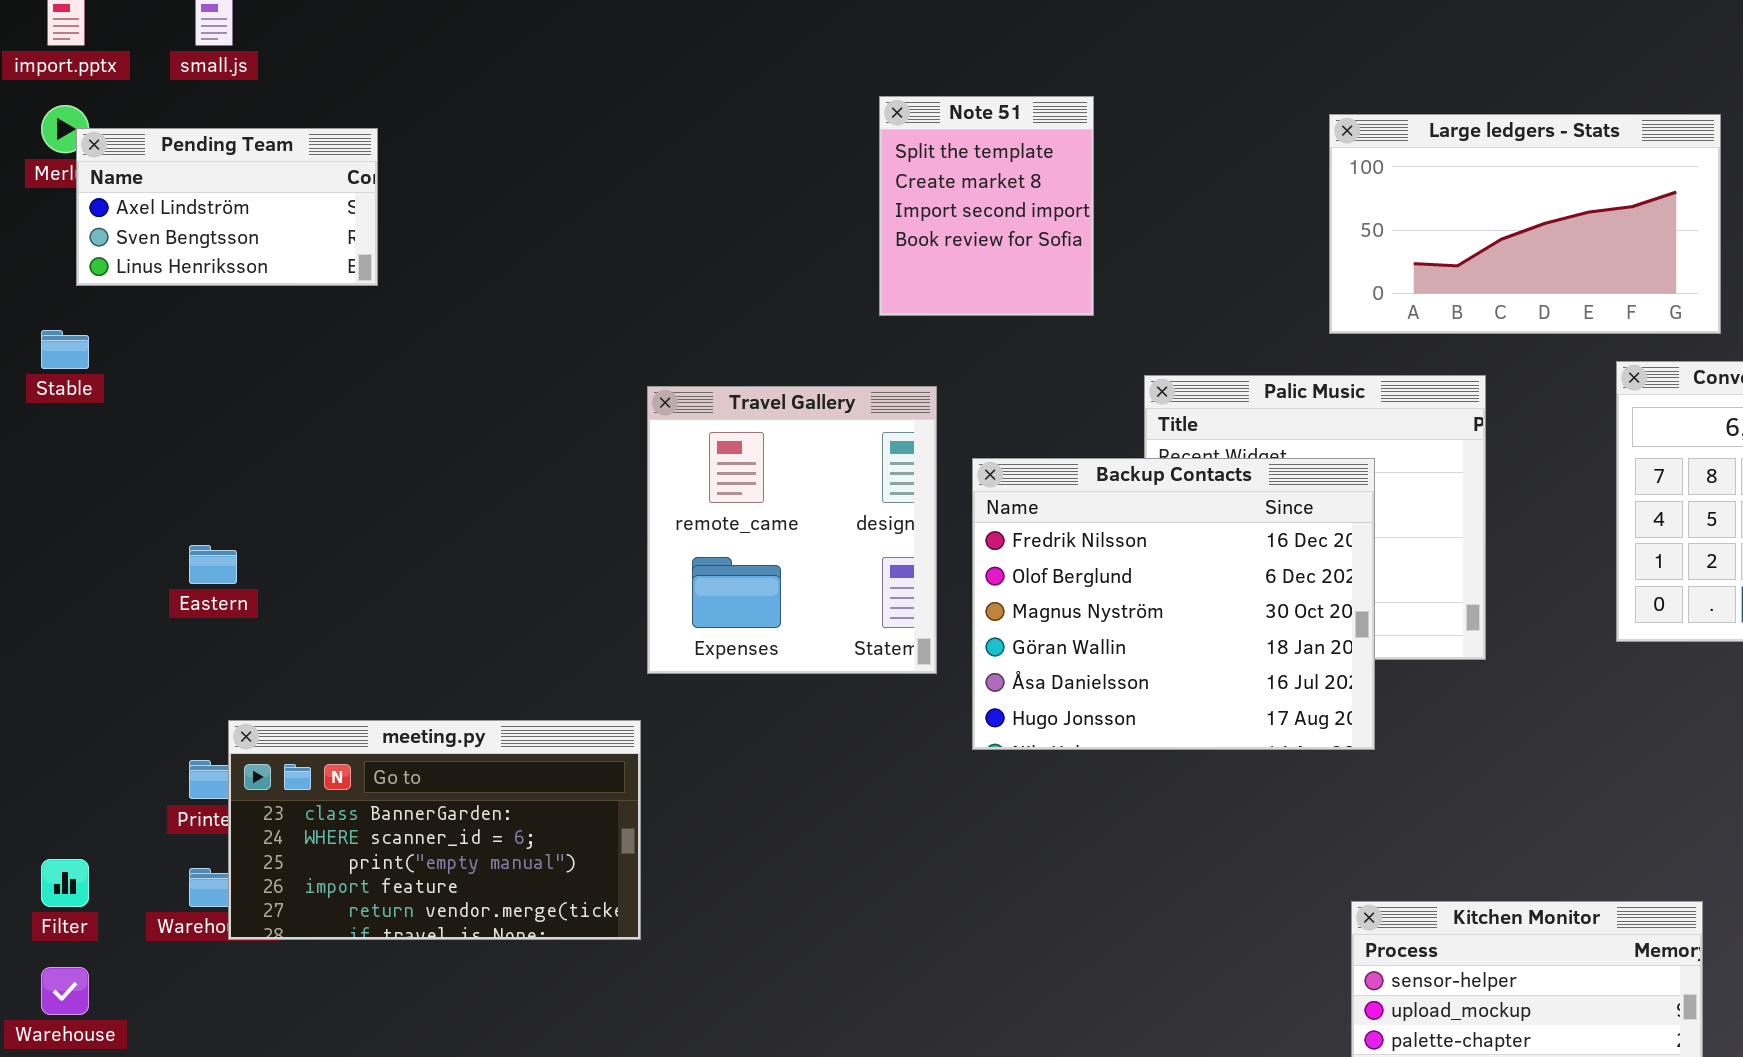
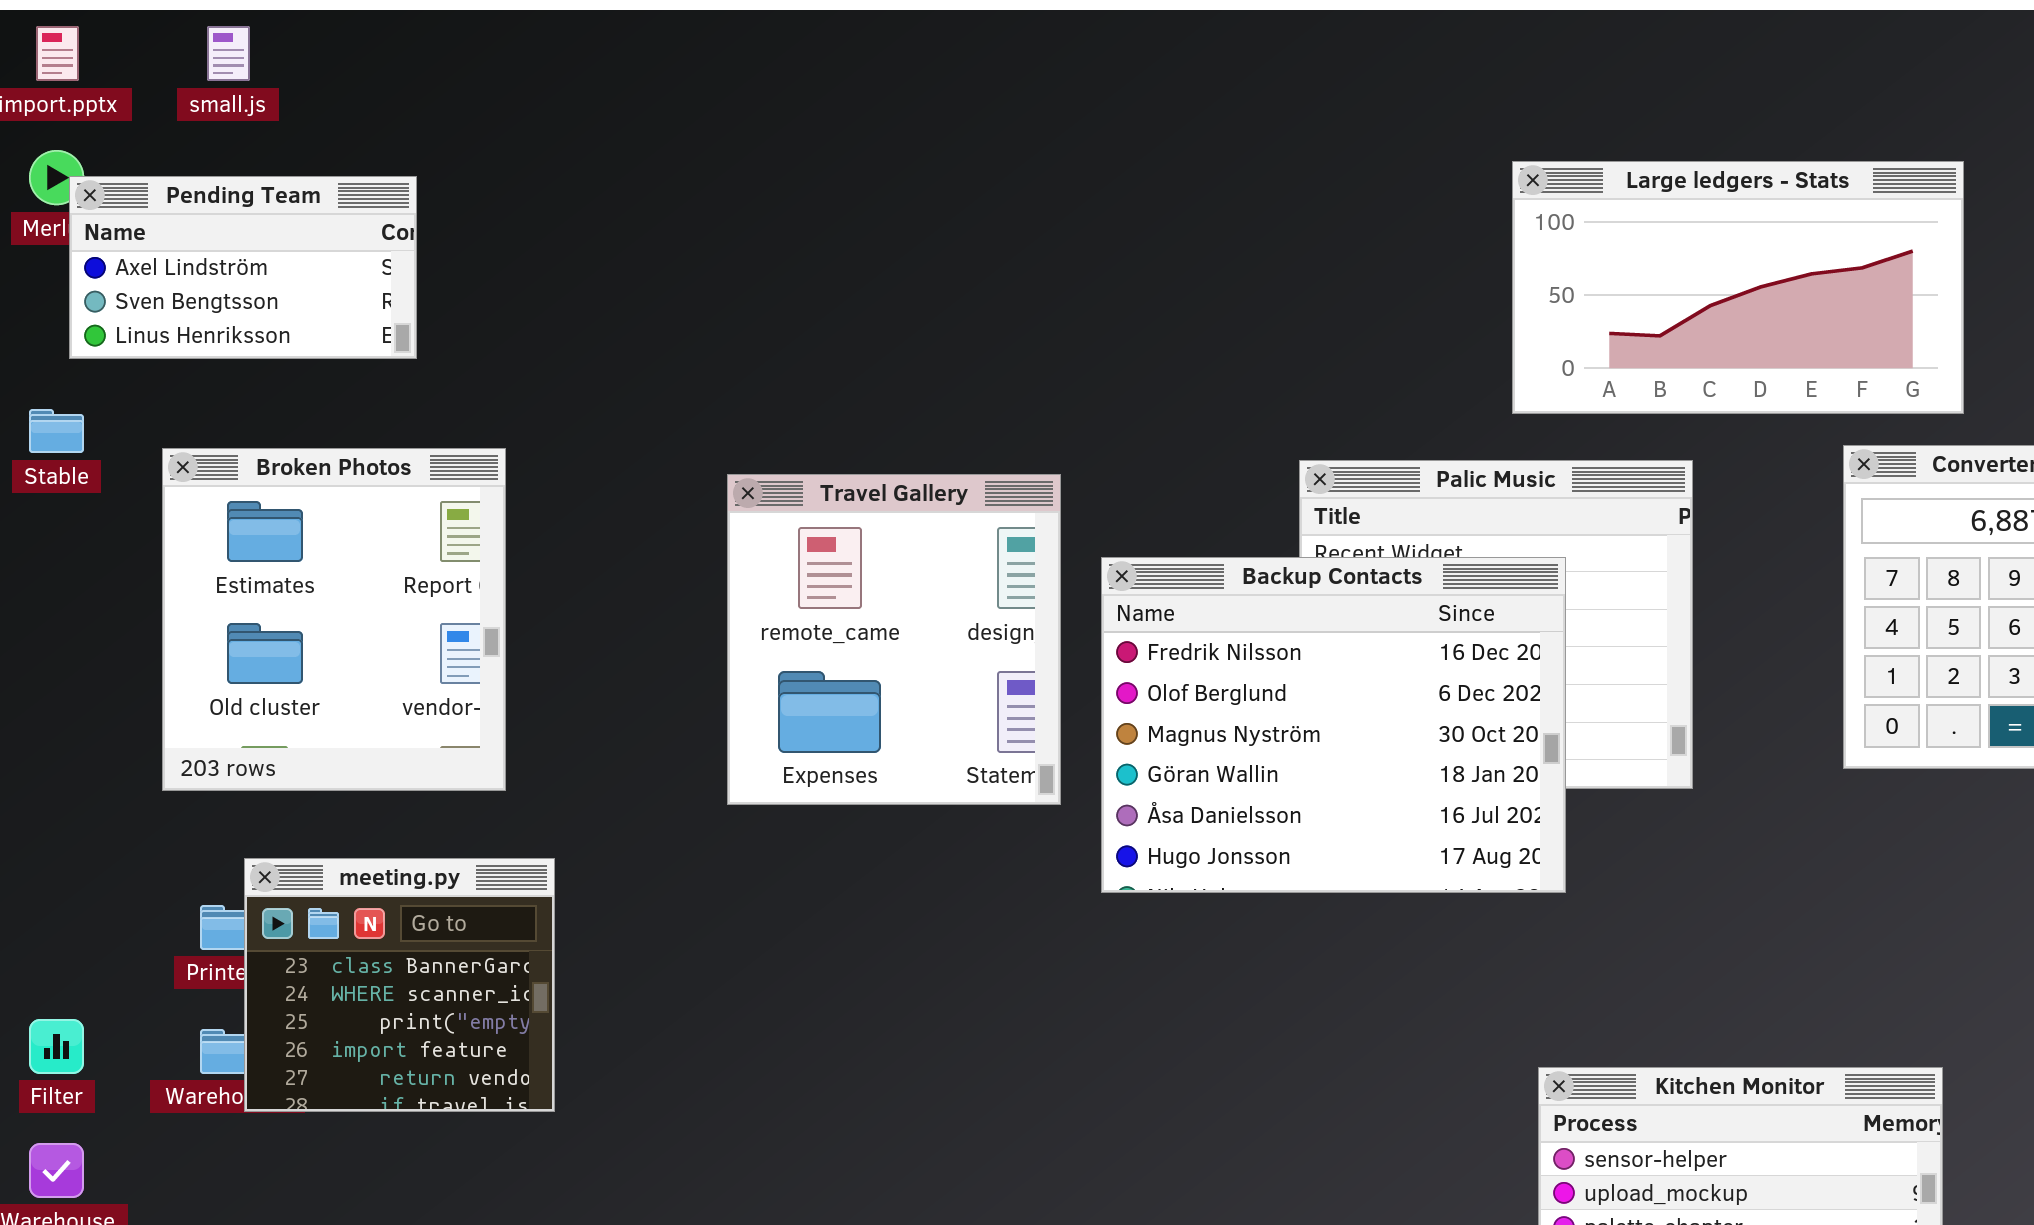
Note 51: [879,96,1094,316] -> none, closed
Broken Photos: none -> [162,448,506,791], opened
meeting.py: [228,720,641,940] -> [244,858,555,1112], resized

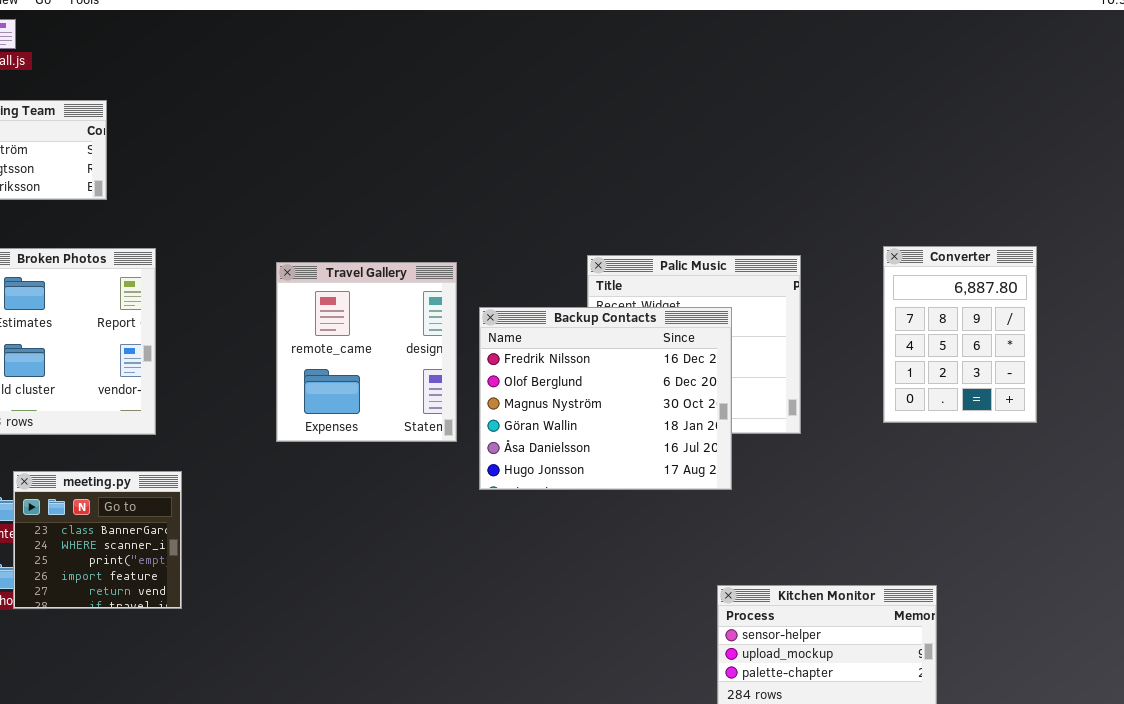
Large ledgers - Stats: [1512,161,1964,414] -> none, closed

